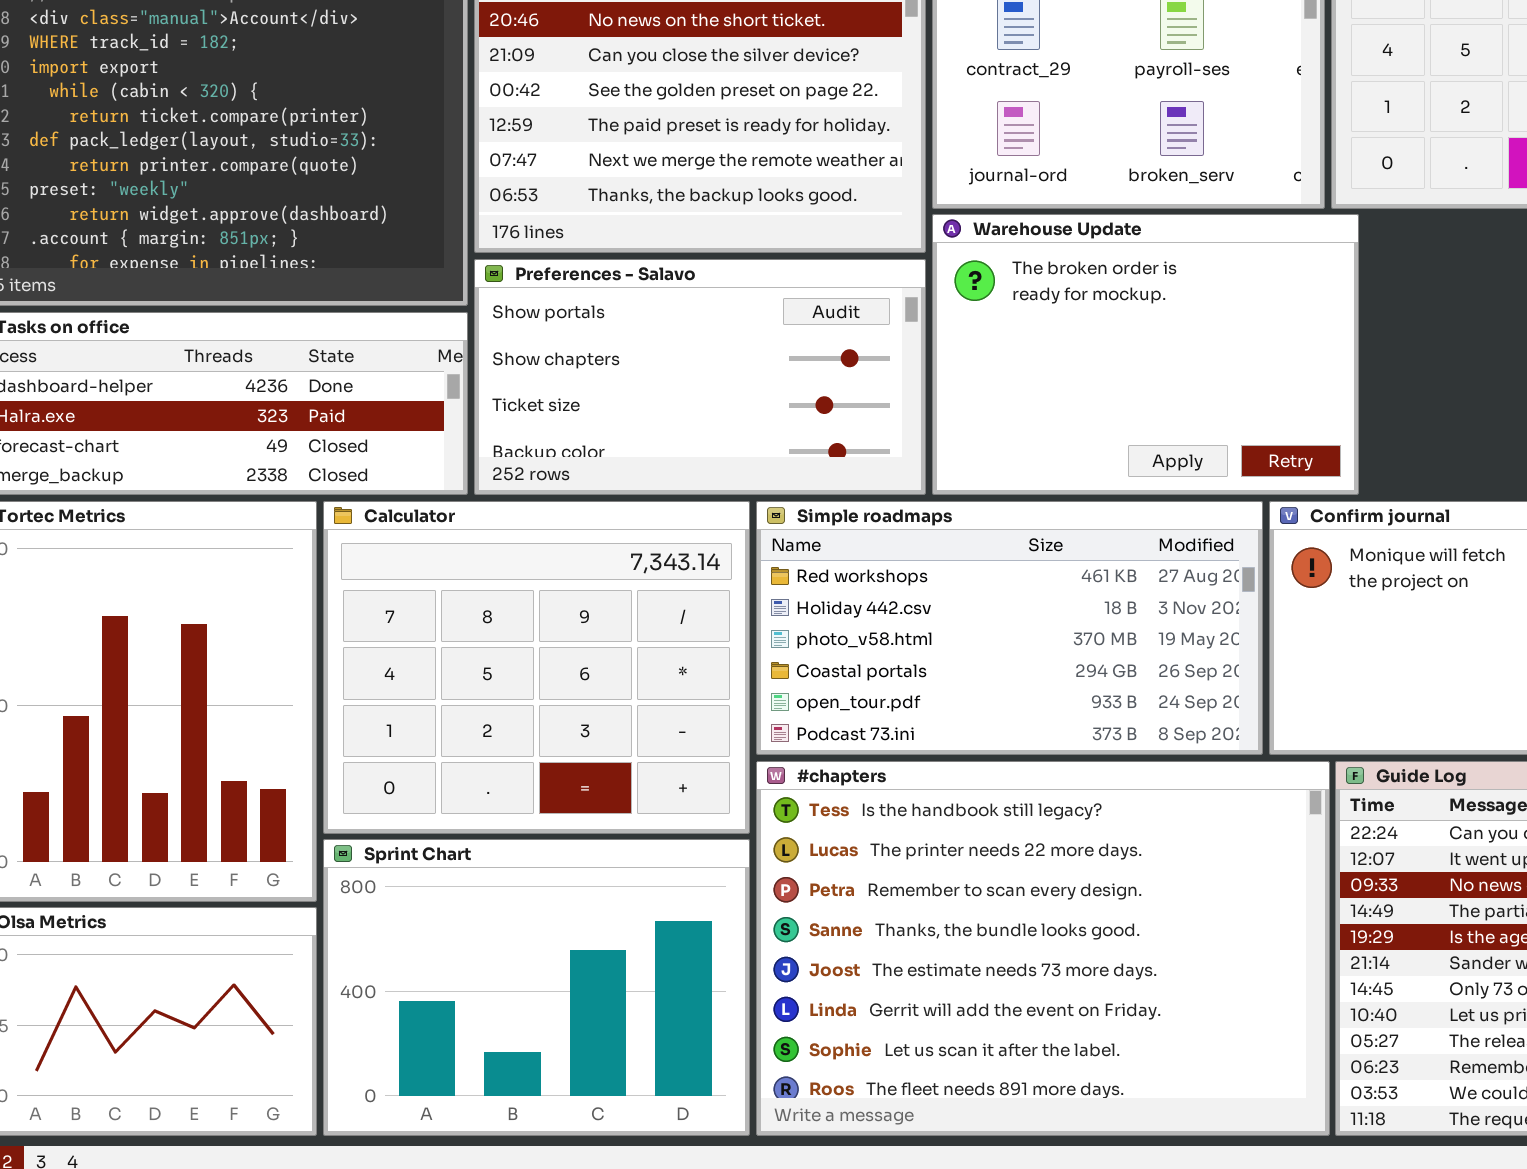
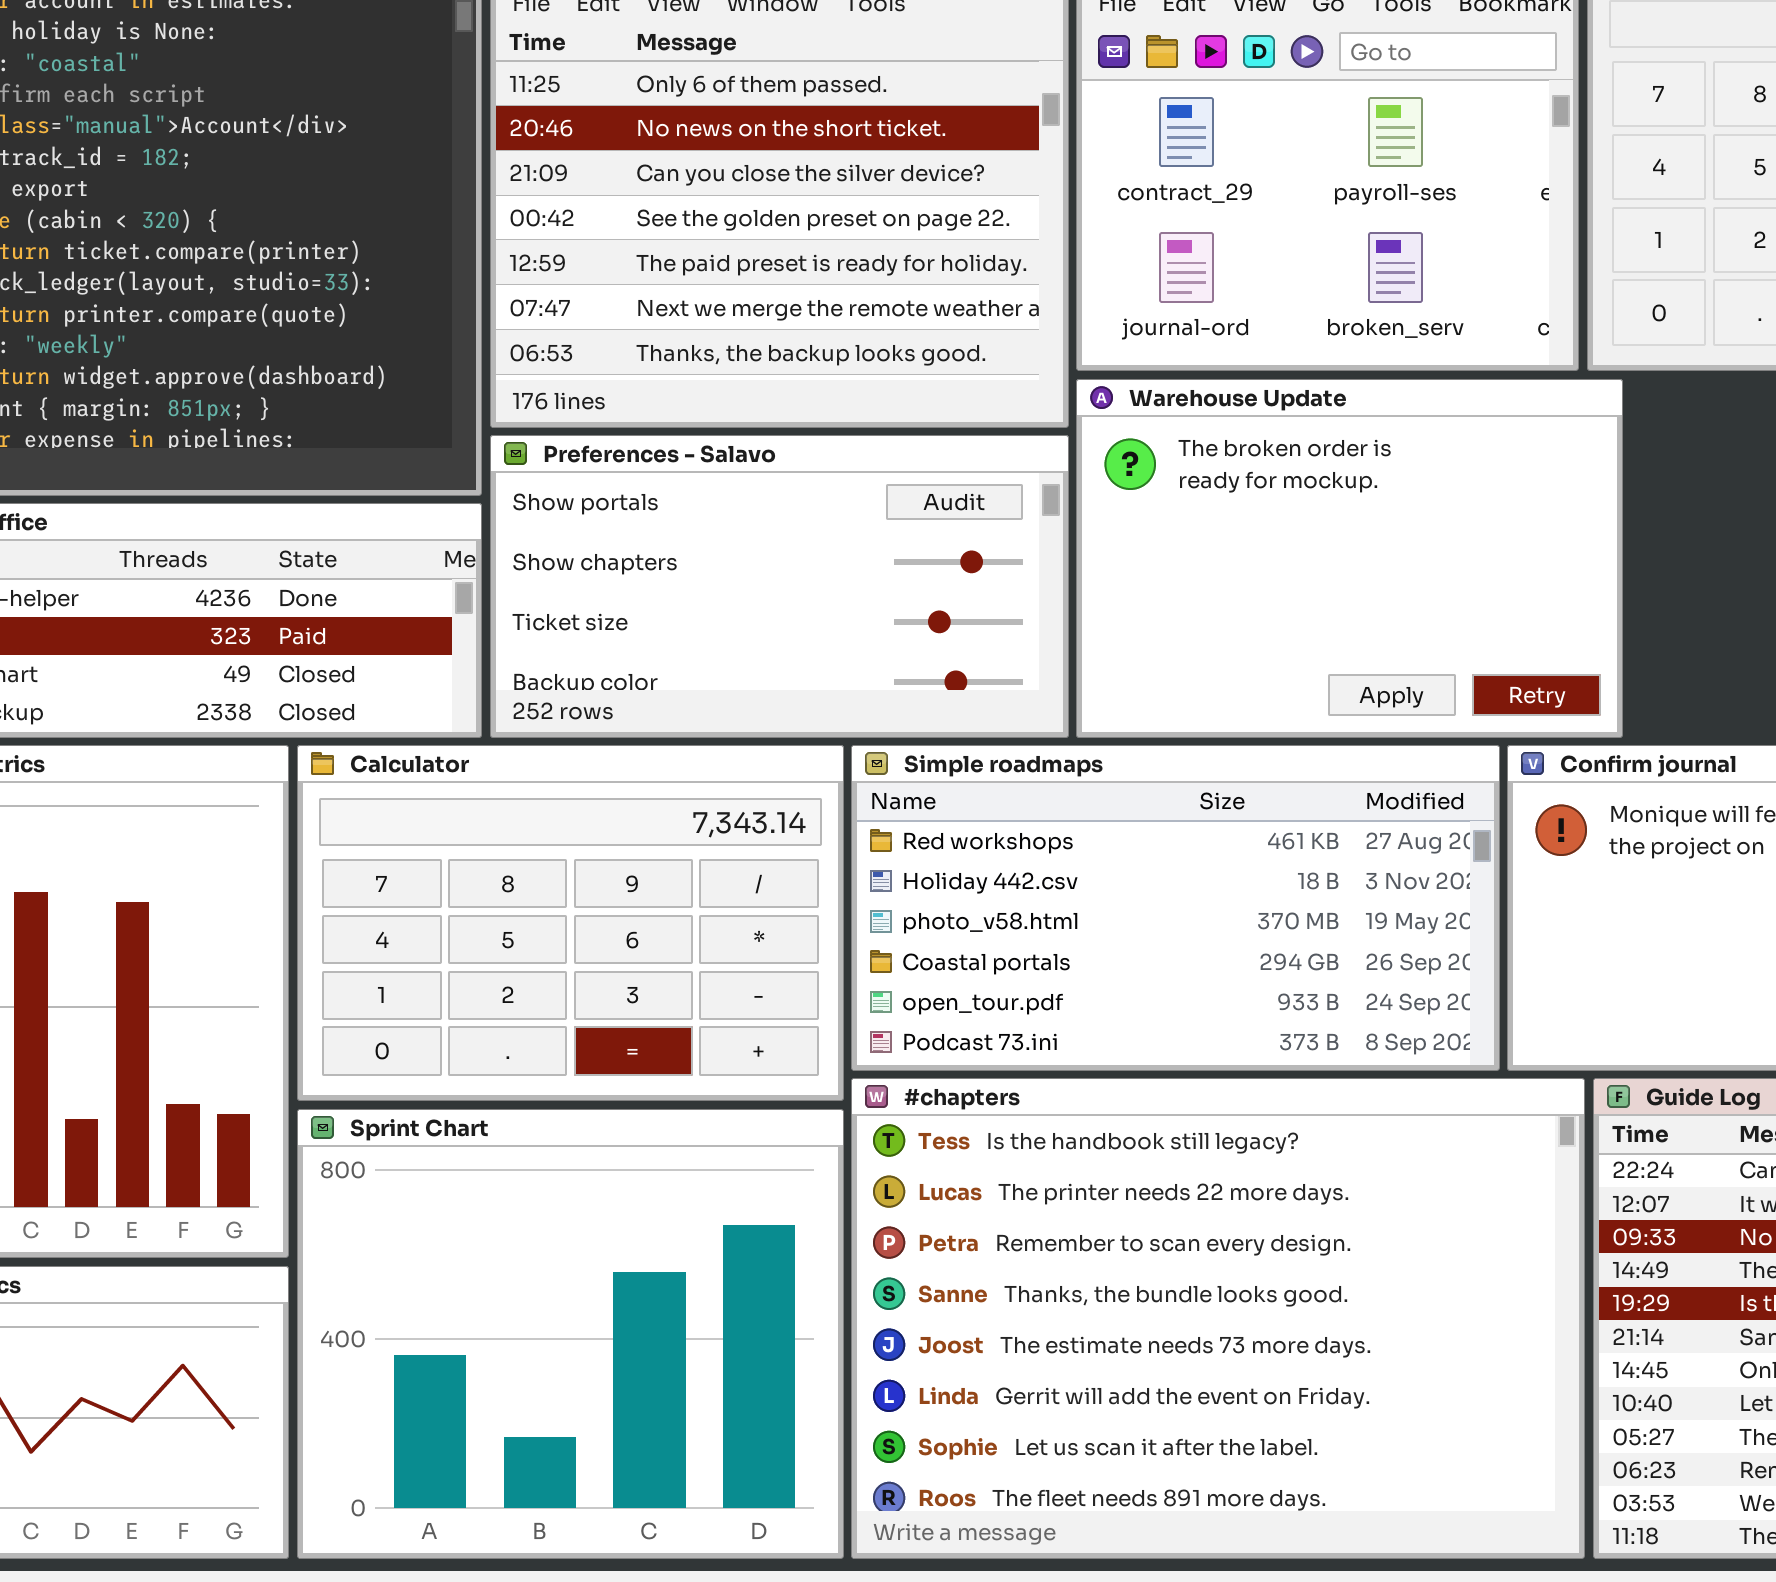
Calculator: [323,501,750,834] -> [297,745,844,1101], resized
Sprint Chart: [323,839,750,1136] -> [297,1109,844,1559], resized

